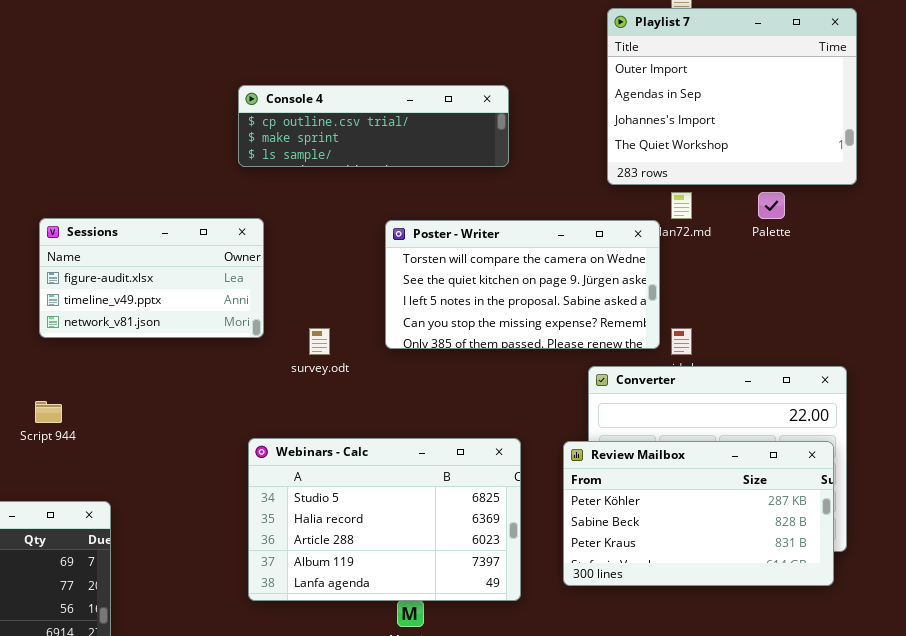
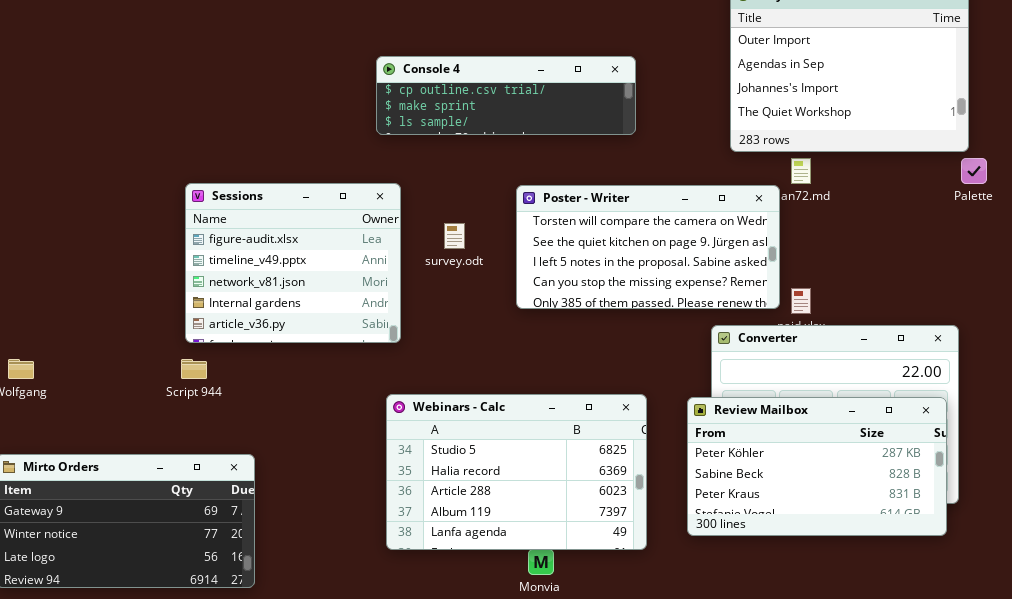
Palette: [758,192,785,219] -> [961,158,987,184], moved
Sessions: [39,218,264,338] -> [185,183,401,343], resized
survey.odt: [309,328,330,355] -> [444,223,465,249], moved

